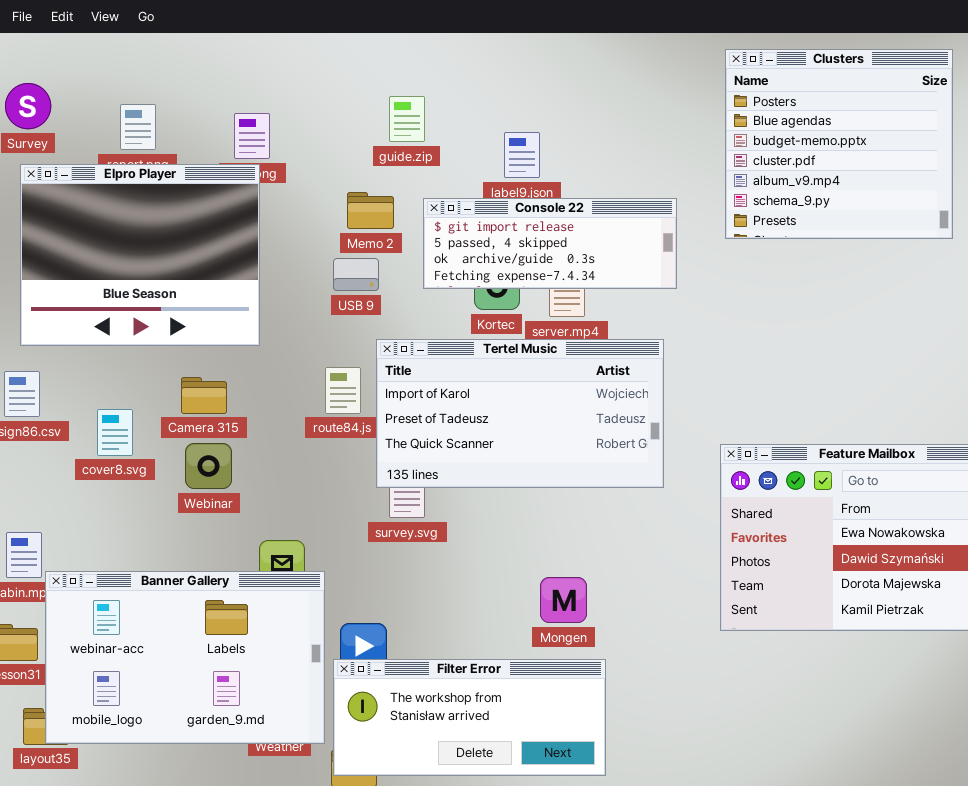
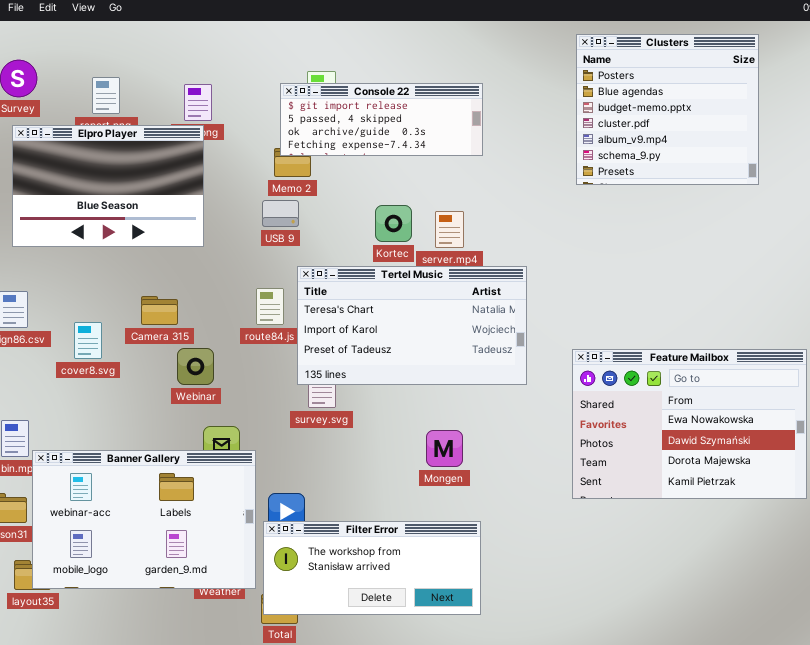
Elpro Player: [20,164,260,346] -> [12,125,204,247], resized
Console 22: [423,198,677,289] -> [280,83,483,156], moved
Tertel Music: [376,339,664,488] -> [297,266,527,385], scrolled up 1 row
Webinar: [185,443,232,489] -> [177,348,214,385], moved
Mongen: [540,577,587,623] -> [426,430,463,467], moved

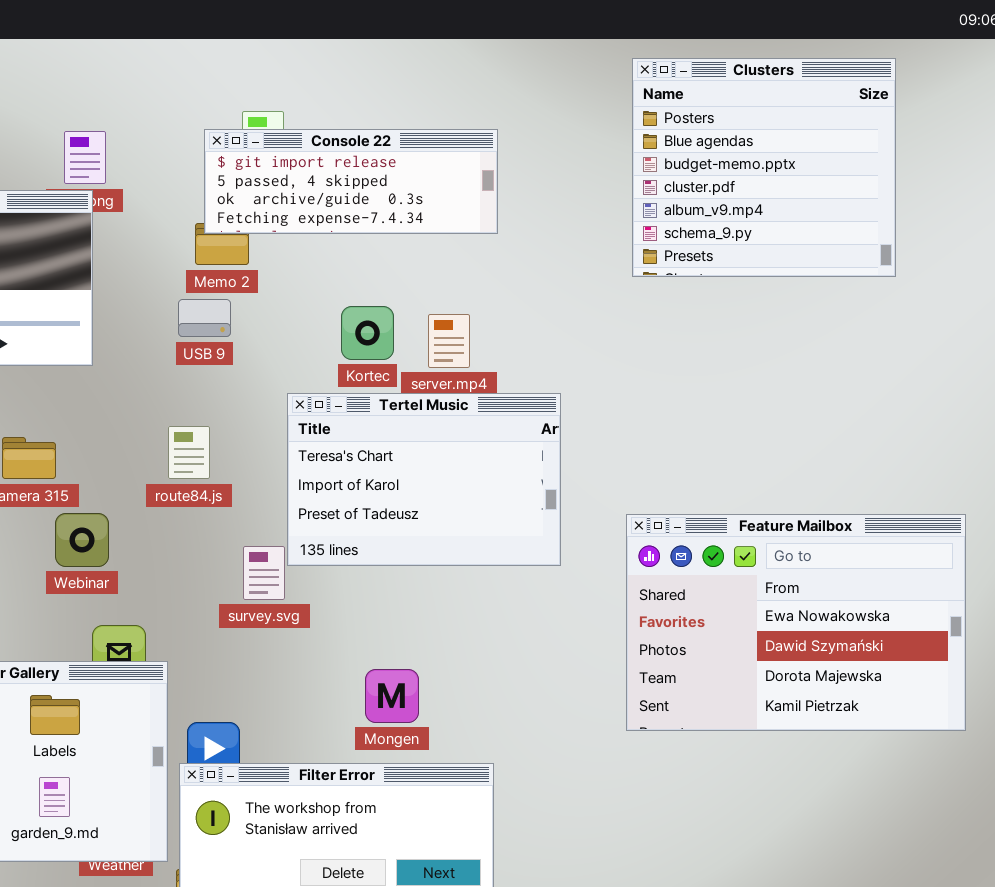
Tertel Music: [297,266,527,385] -> [287,393,561,566], resized
Mongen: [426,430,463,467] -> [365,669,419,723], moved

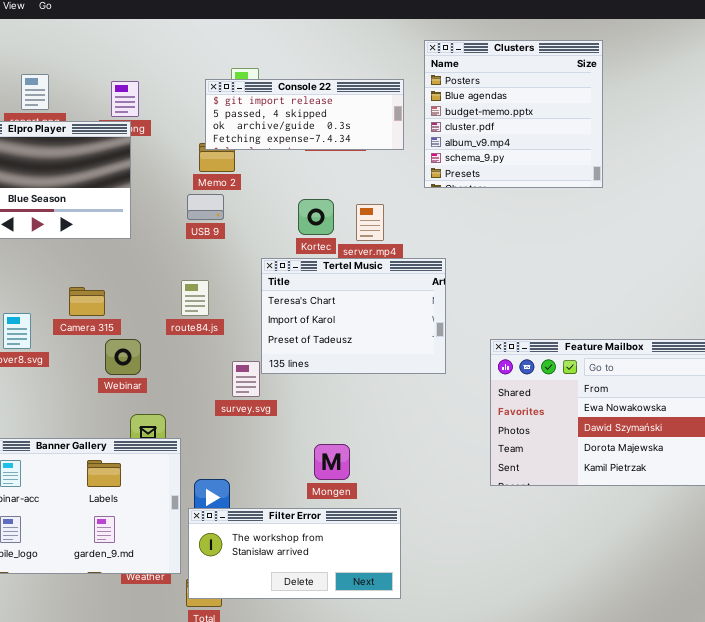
Clusters: [632,58,896,277] -> [424,40,603,188], moved

